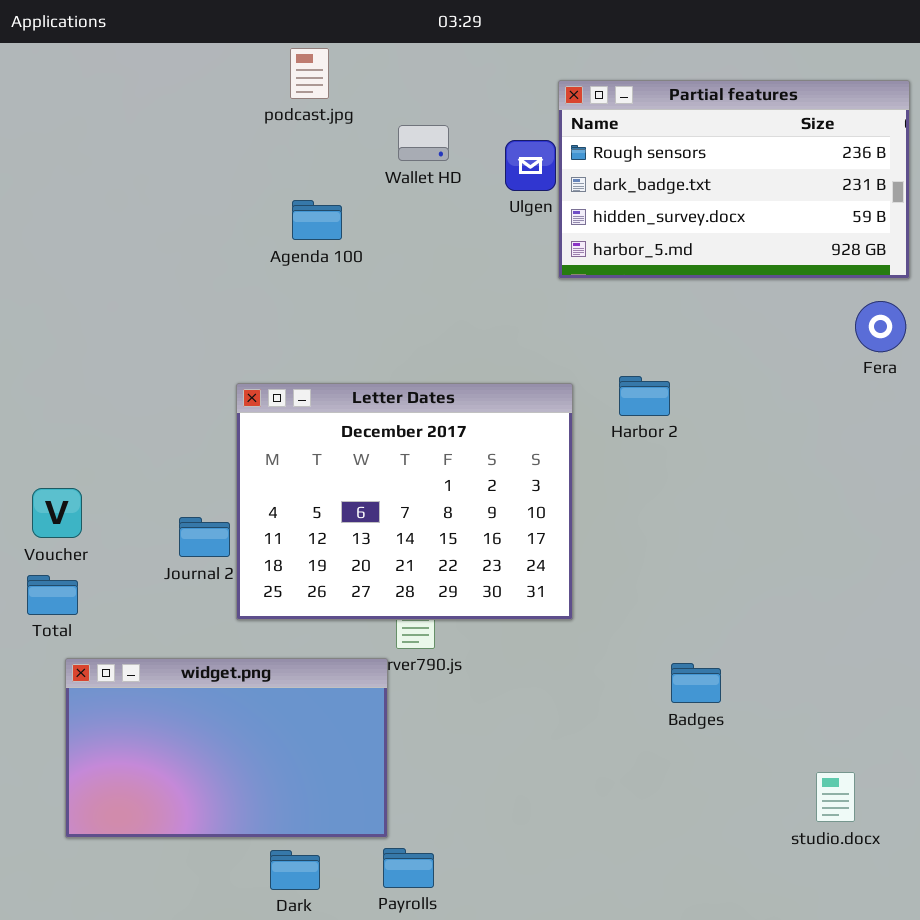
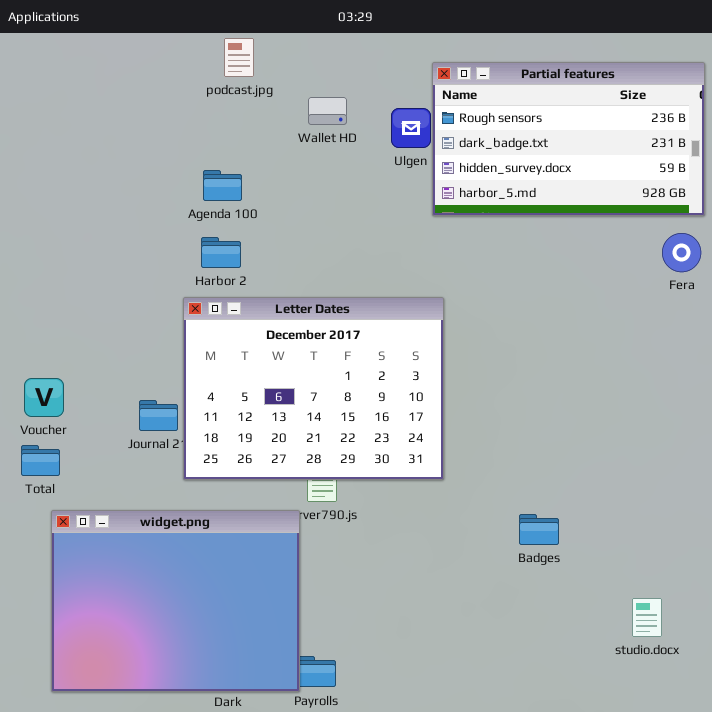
Agenda 100: [292,200,342,240] -> [203,170,242,201], moved
Harbor 2: [619,376,670,416] -> [201,237,241,268], moved
widget.png: [65,658,388,838] -> [51,510,300,692], resized

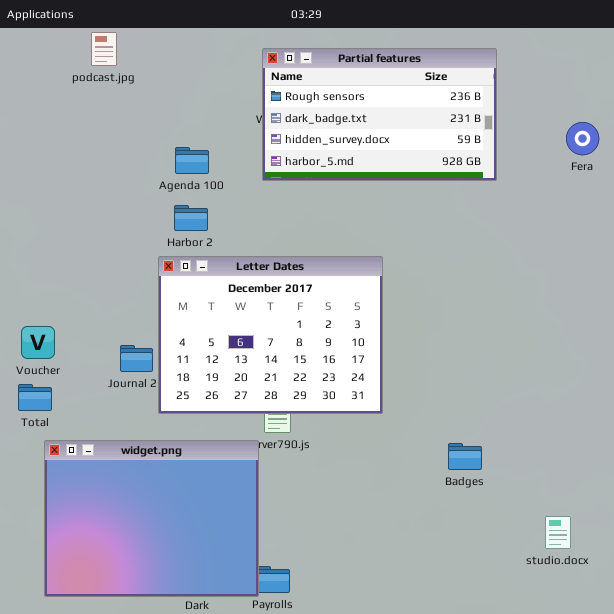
podcast.jpg: [224,38,254,77] -> [91,32,117,66], moved
Partial features: [432,62,705,216] -> [262,48,497,181], moved
Fera: [662,233,701,272] -> [566,122,599,155], moved

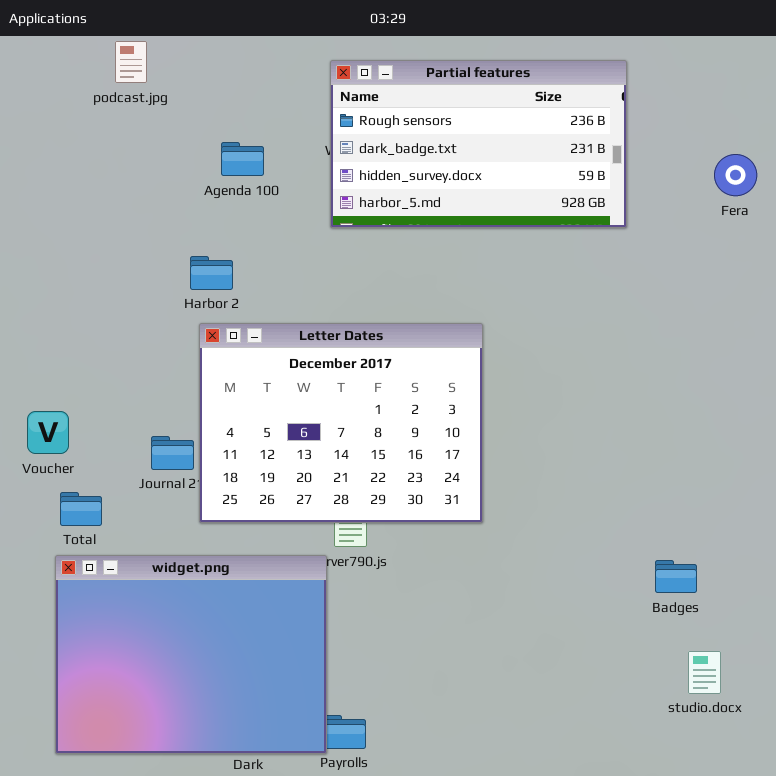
Agenda 100: [175,147,209,174] -> [221,142,264,176], moved
Harbor 2: [174,205,208,231] -> [190,256,233,290], moved
Total: [18,384,52,411] -> [60,492,102,526], moved
Badges: [448,443,482,470] -> [655,560,697,593], moved

